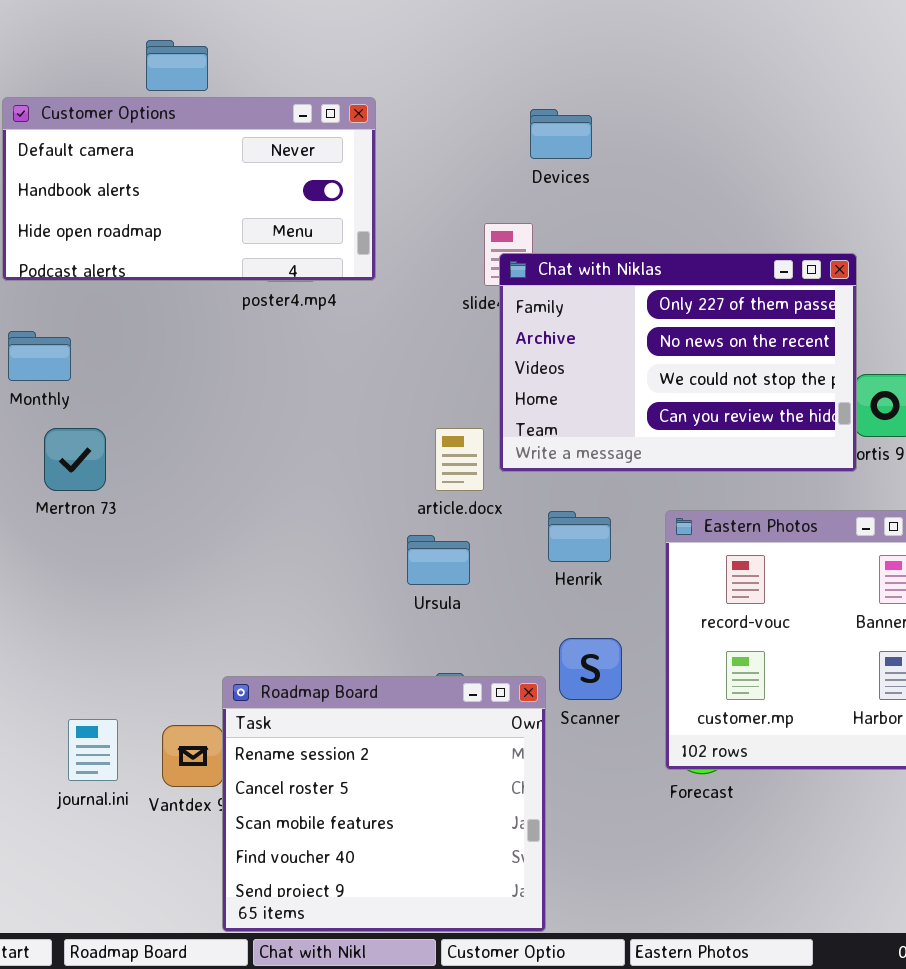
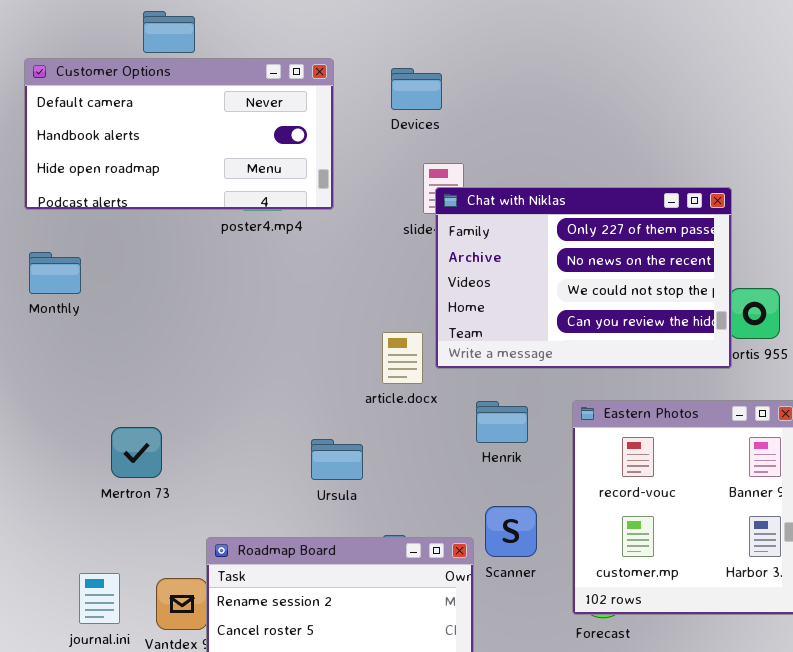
Devices: [530,109,592,159] -> [391,68,442,110], moved
Mertron 73: [44,428,106,491] -> [111,427,162,478], moved
Ursula: [407,535,470,585] -> [311,439,363,480], moved

